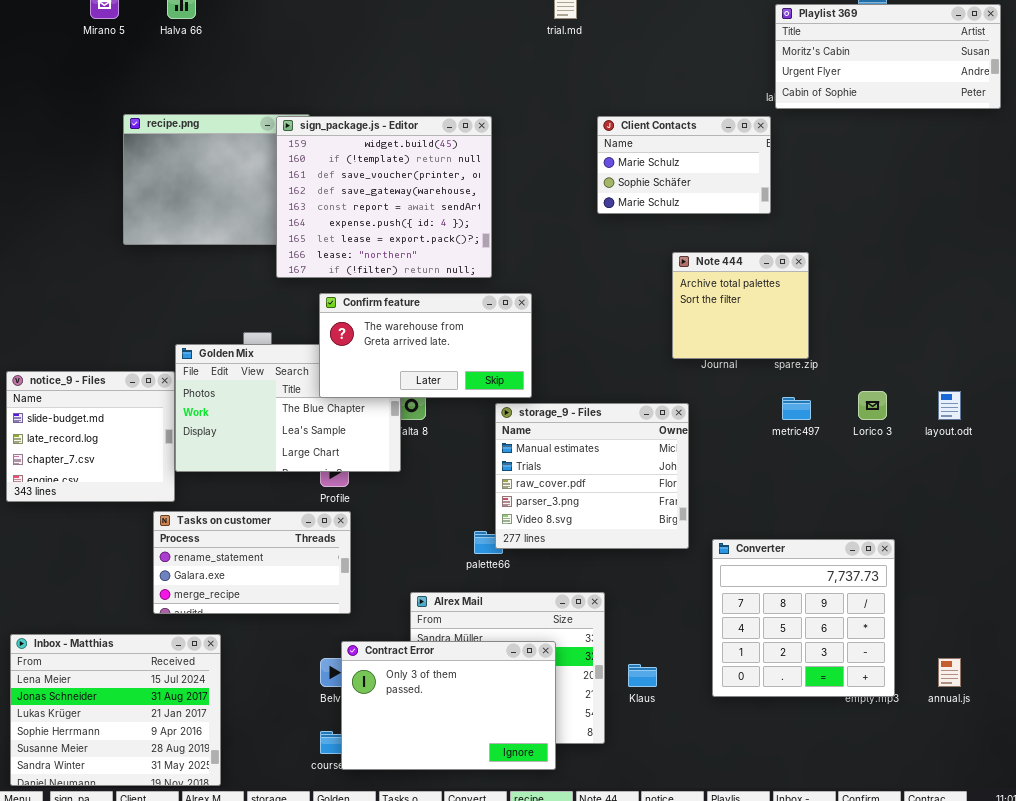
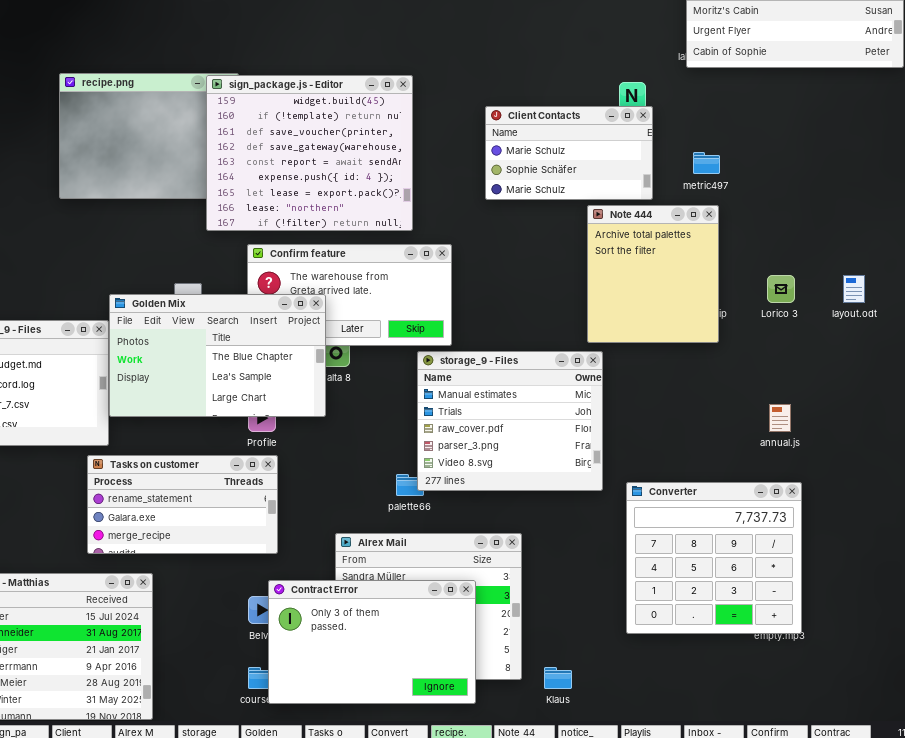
Client Contacts: [597,116,771,214] -> [485,106,653,200], moved
Note 444: [672,252,809,359] -> [587,205,719,343], resized
Golden Mix: [175,344,401,472] -> [109,294,326,417], raised
Lorico 3: [858,391,887,420] -> [767,275,795,303], moved
layout.odt: [938,391,961,420] -> [843,275,865,303], moved
metric497: [782,397,811,420] -> [693,152,720,174], moved
annual.js: [938,658,961,687] -> [769,404,791,432], moved
Klaus: [628,664,657,687] -> [544,667,572,689], moved

